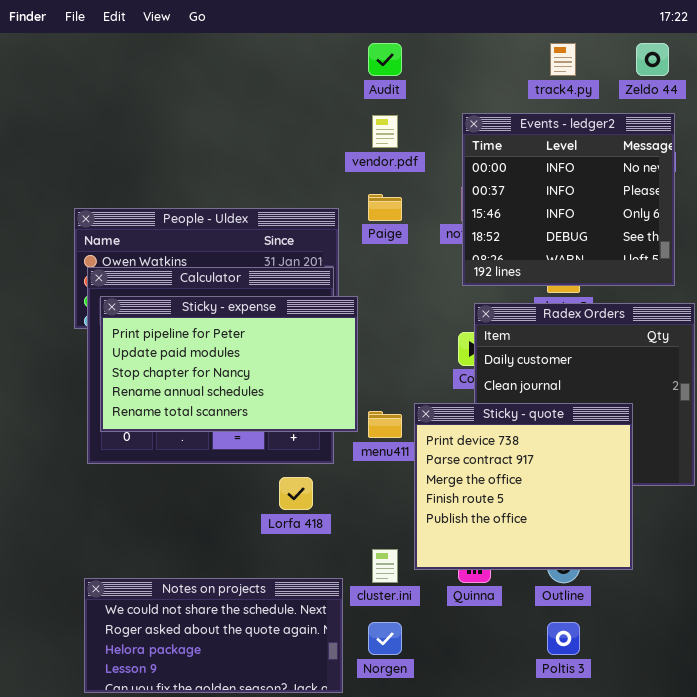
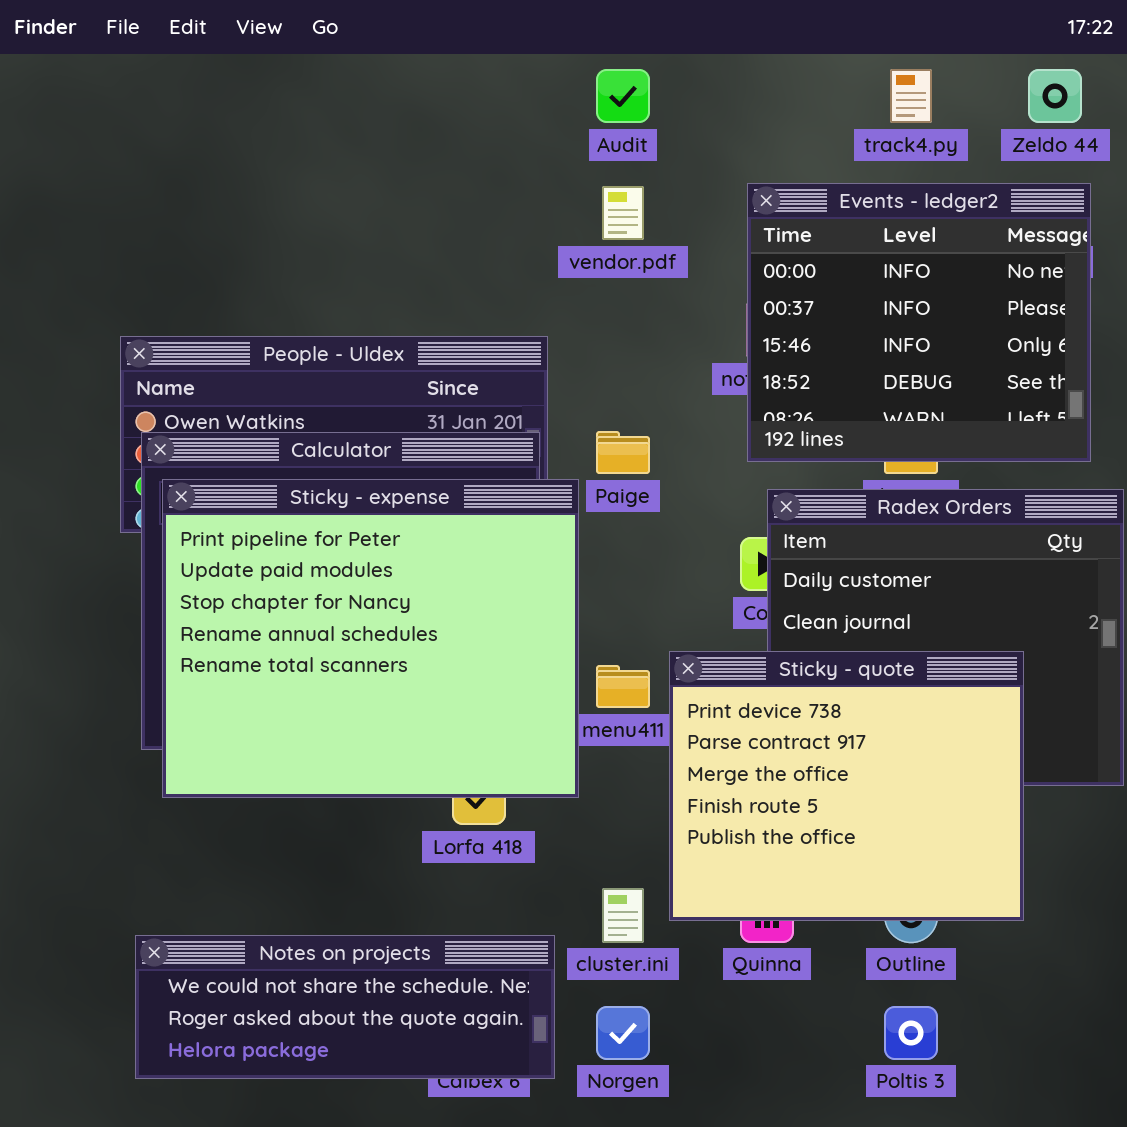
Paige: [368,194,402,221] -> [596,431,650,474], moved
Sticky - expense: [100,296,358,432] -> [162,479,579,798], resized
Notes on projects: [84,578,343,693] -> [135,935,555,1079], resized

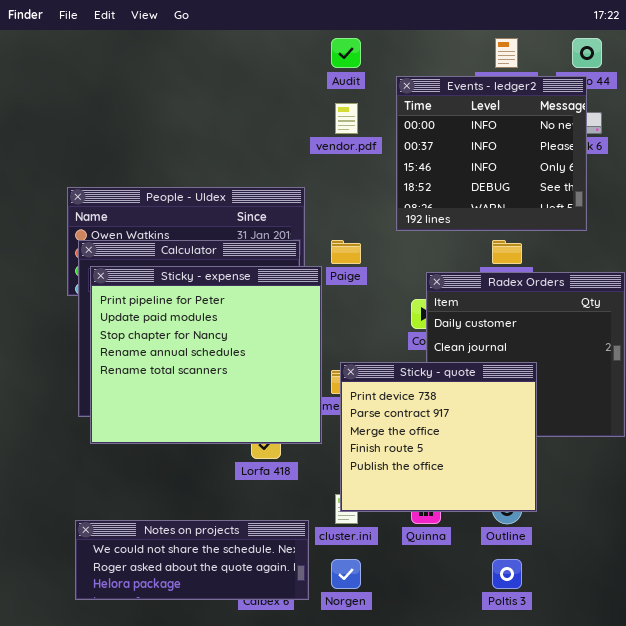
Events - ledger2: [747,183,1091,462] -> [396,76,587,231], moved
Sticky - quote: [669,651,1024,921] -> [340,362,537,512], moved

